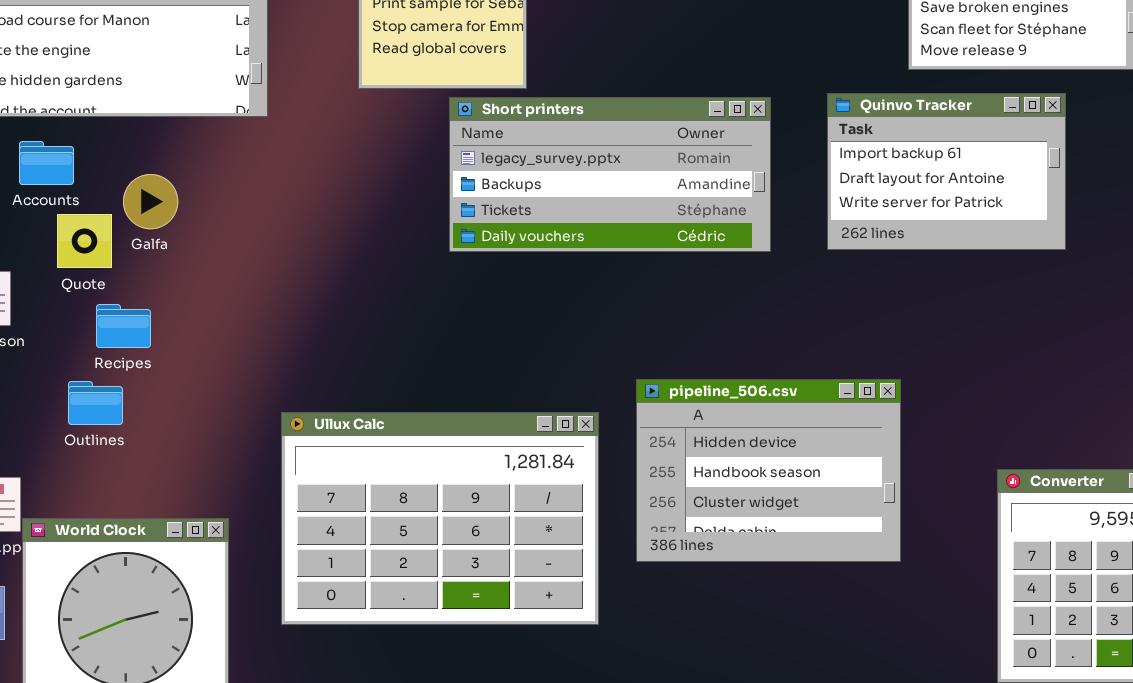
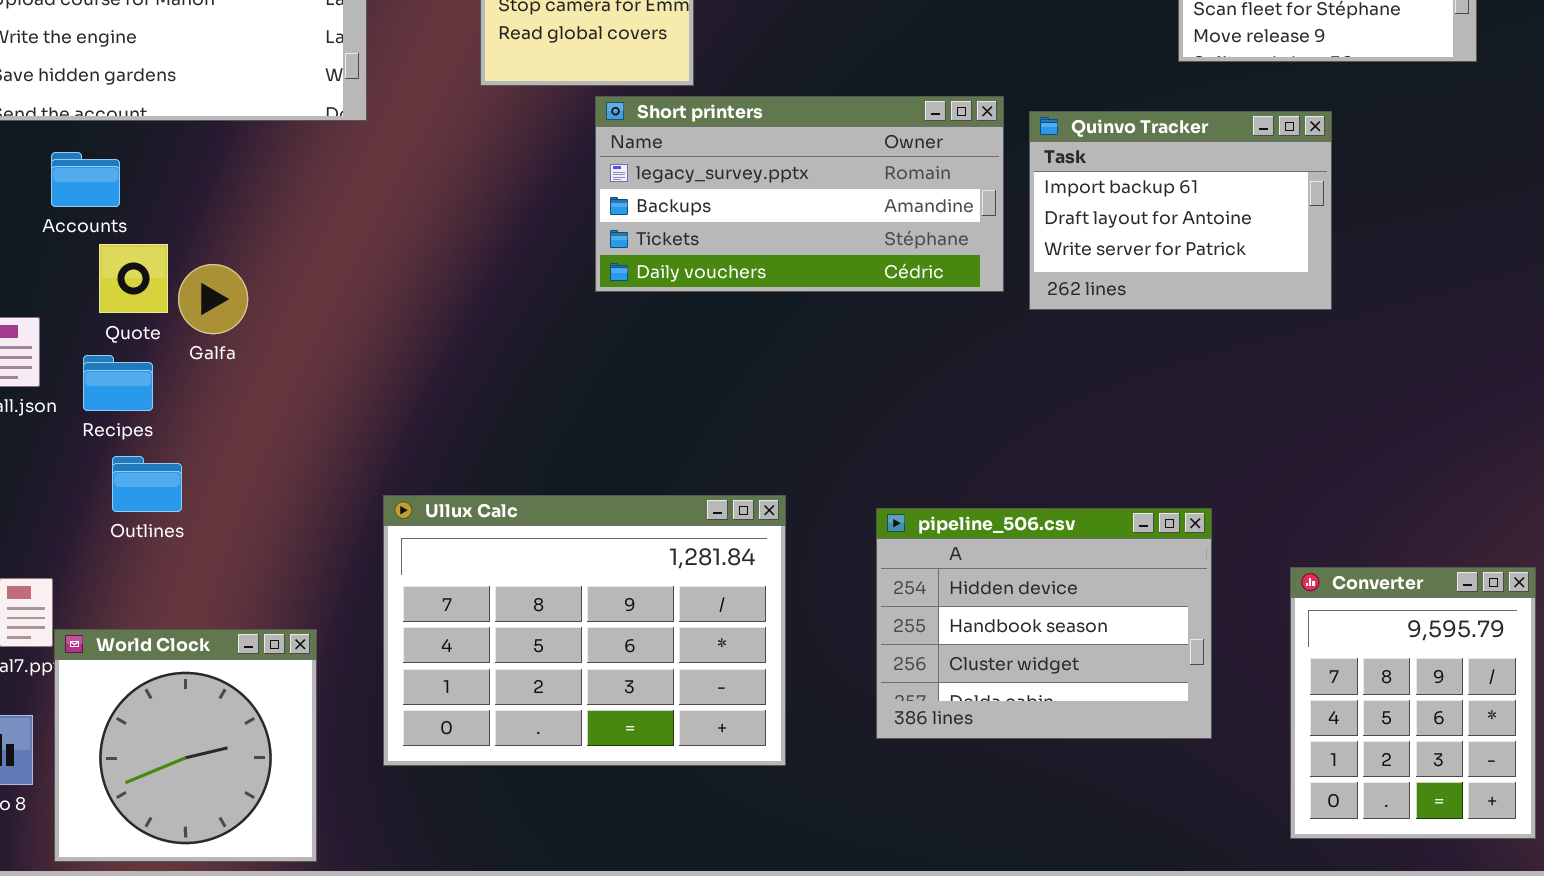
Quinvo Tracker: [827,93,1066,250] -> [1029,111,1332,310], moved
Galfa: [123,174,178,229] -> [178,264,248,334], moved
Recipes: [96,304,151,348] -> [83,355,153,411], moved
pipeline_506.csv: [636,379,901,562] -> [876,508,1212,739], moved

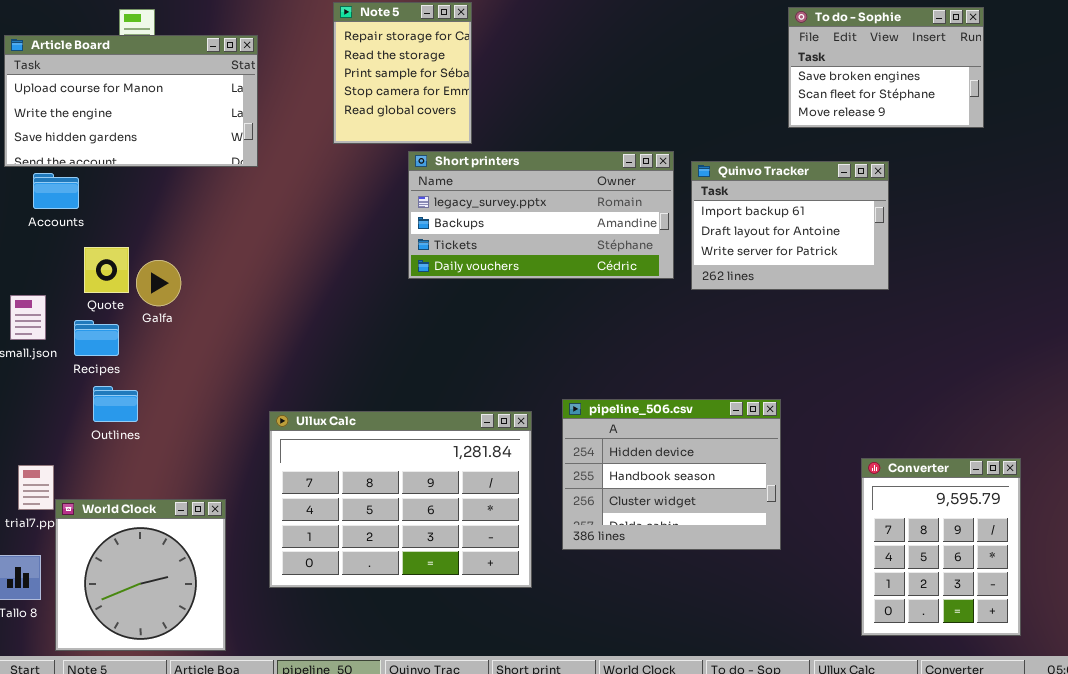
Accounts: [51,152,120,207] -> [33,173,79,209], moved
pipeline_506.csv: [876,508,1212,739] -> [562,399,781,550], moved

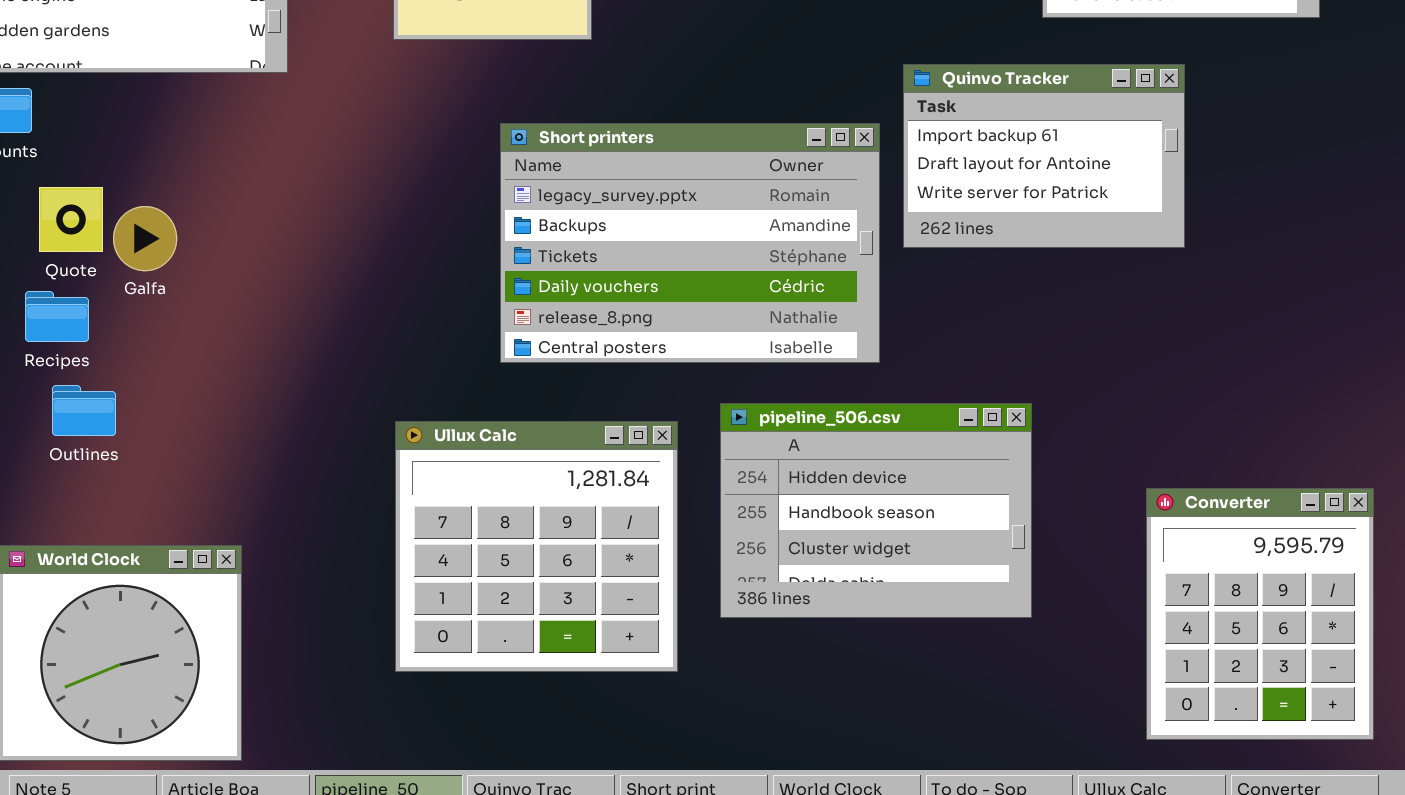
Short printers: [408,151,674,279] -> [500,123,880,363], moved, resized
Ullux Calc: [269,411,532,588] -> [395,421,678,672], resized

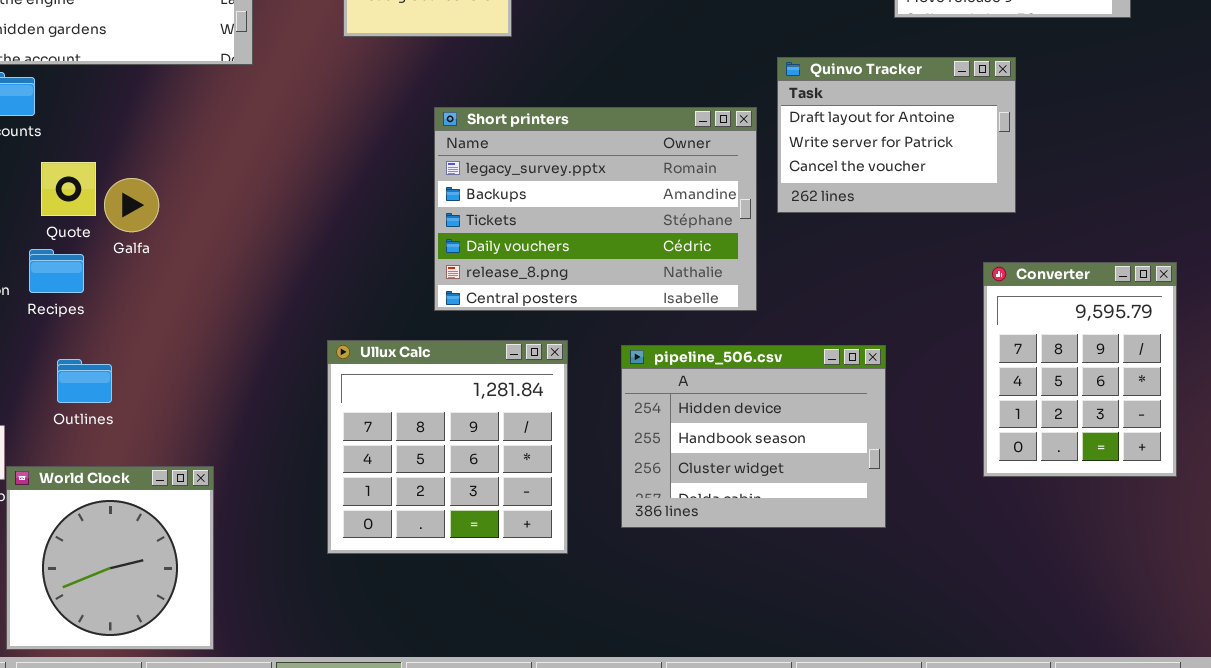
Quinvo Tracker: [903,64,1185,248] -> [777,57,1016,213], scrolled down 1 row
Outlines: [52,385,116,436] -> [57,359,112,403], moved
Ullux Calc: [395,421,678,672] -> [327,340,568,554], moved
Converter: [1146,488,1374,740] -> [983,262,1177,477], moved

